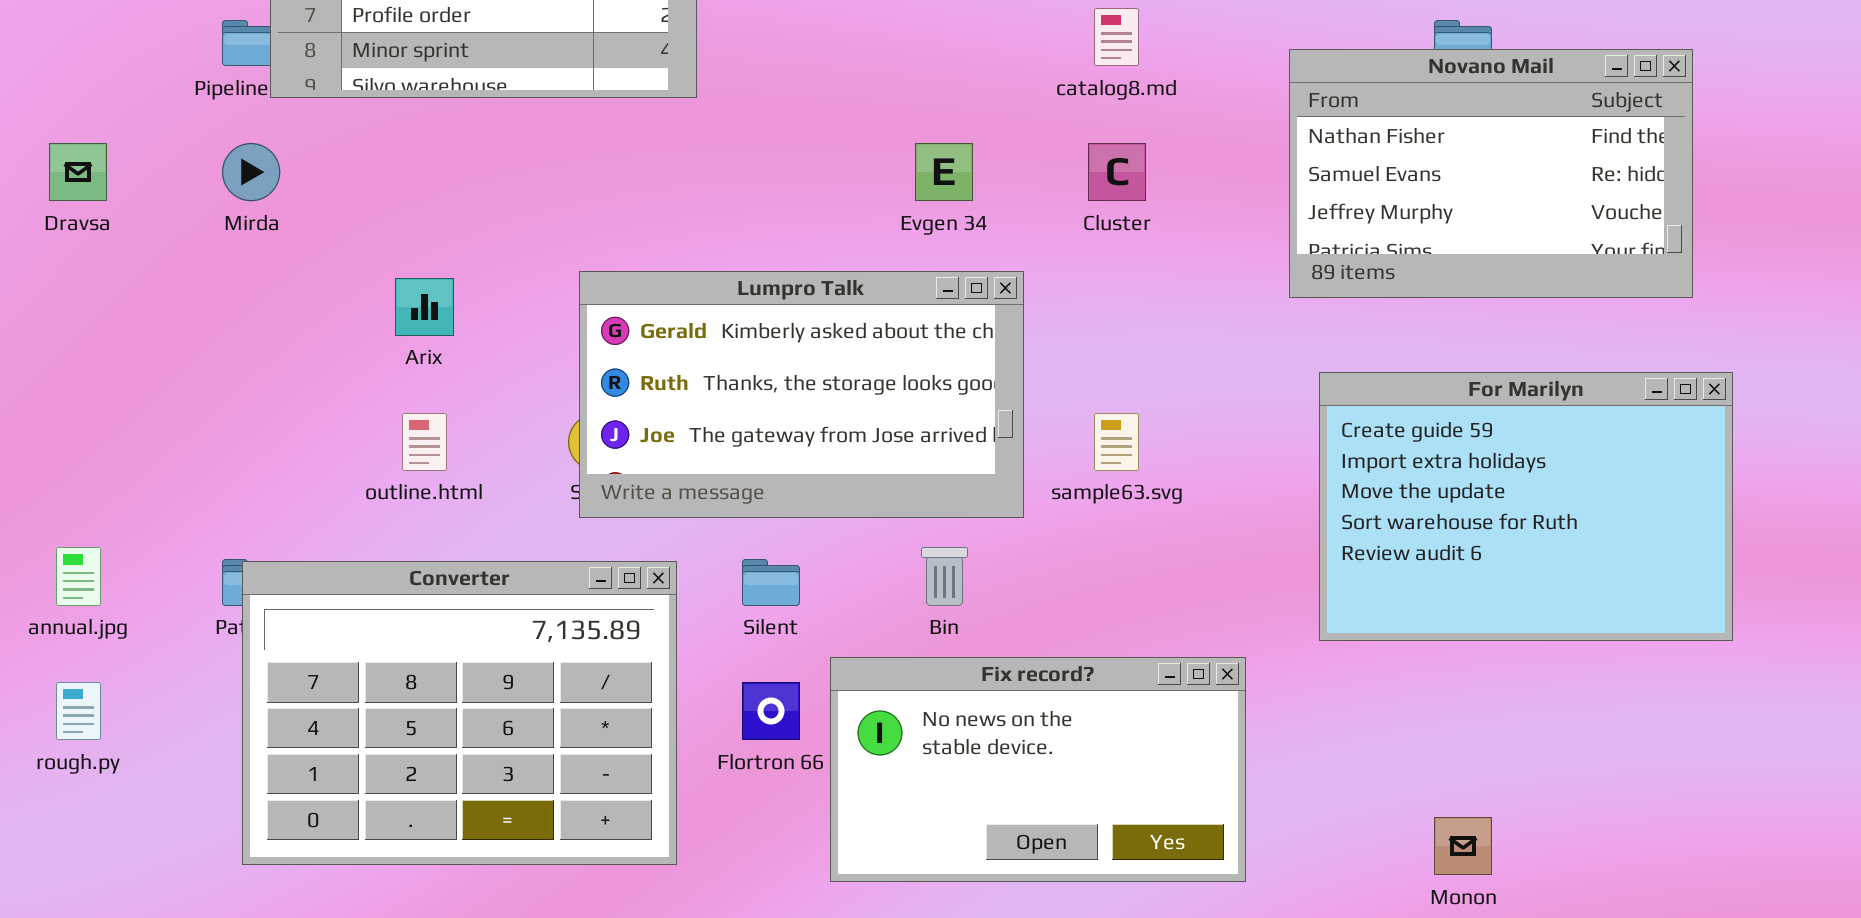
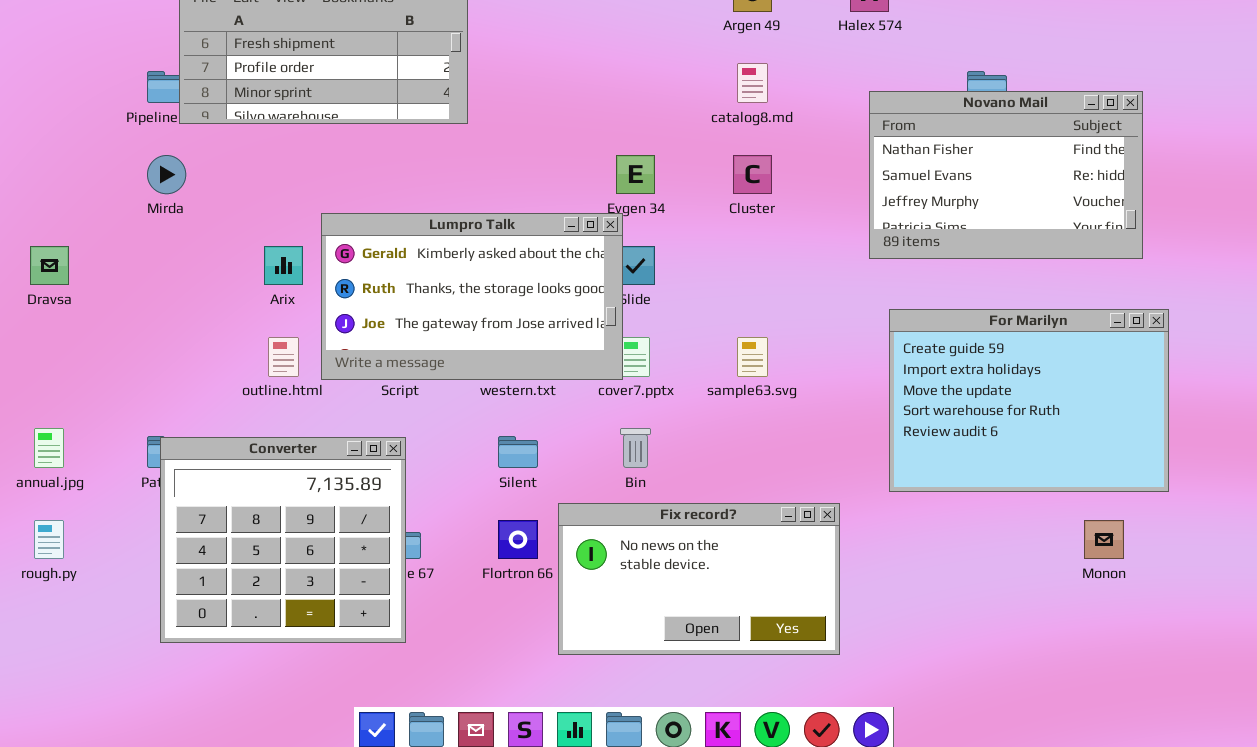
Dravsa: [49,143,107,201] -> [30,246,69,285], moved
Lumpro Talk: [579,271,1024,518] -> [321,213,623,380], moved
Converter: [242,561,677,865] -> [160,437,406,643], resized
Monon: [1434,817,1492,875] -> [1084,520,1124,559], moved

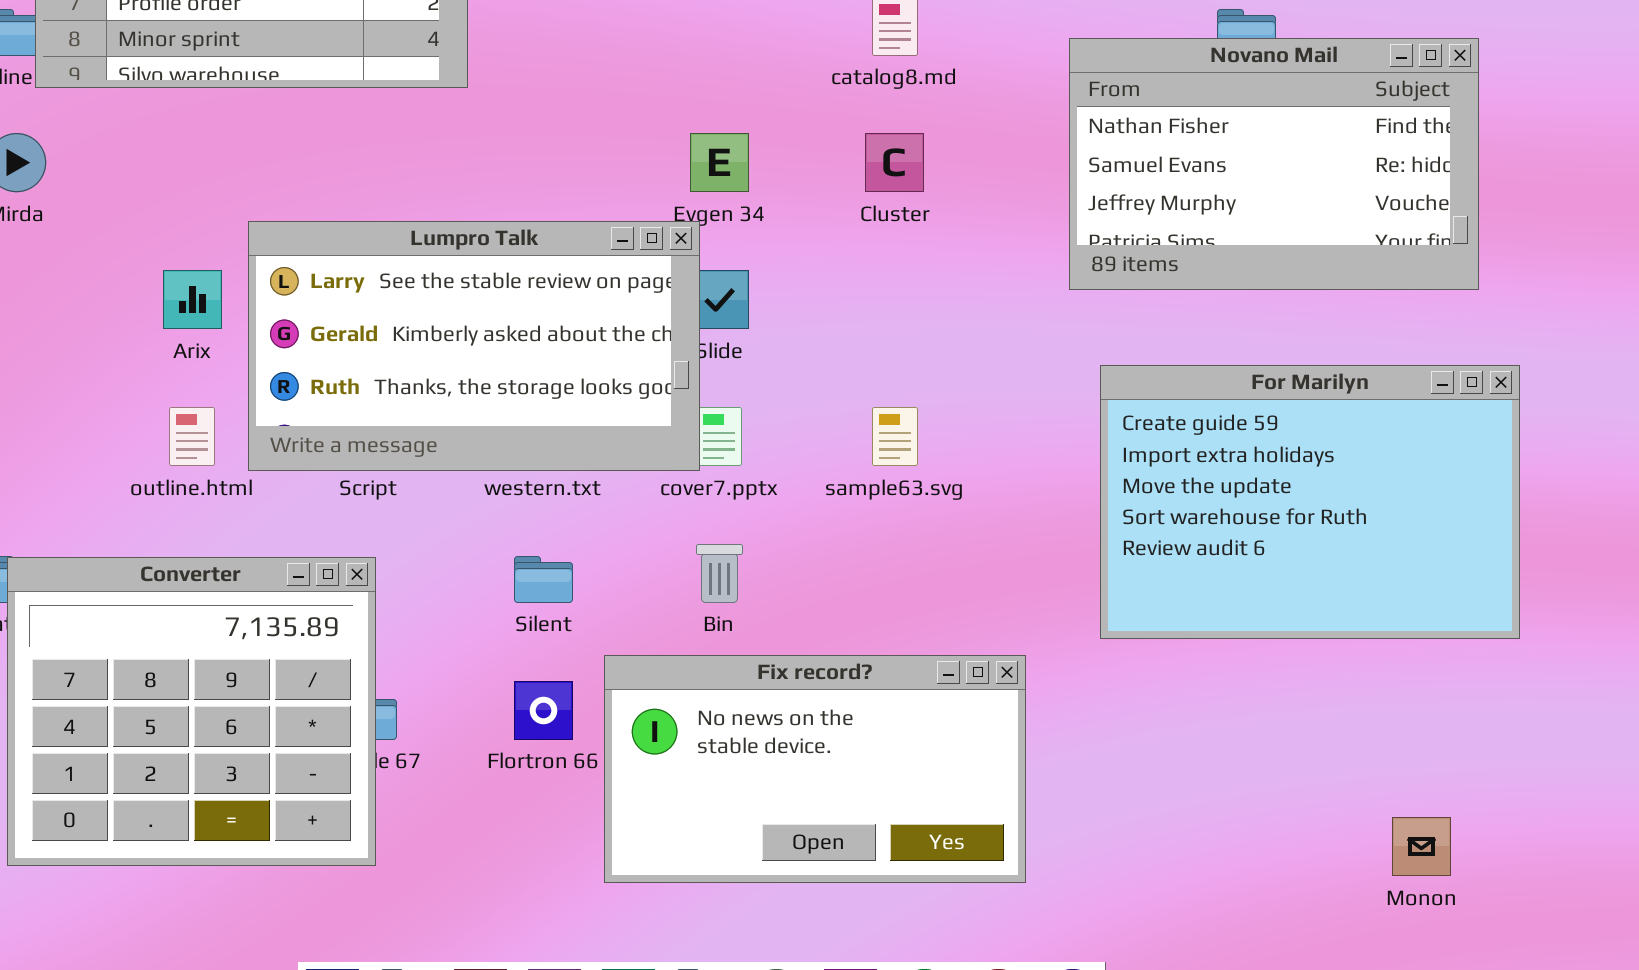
Lumpro Talk: [321,213,623,380] -> [248,221,700,471], scrolled up 1 row
Monon: [1084,520,1124,559] -> [1392,817,1451,876], moved

